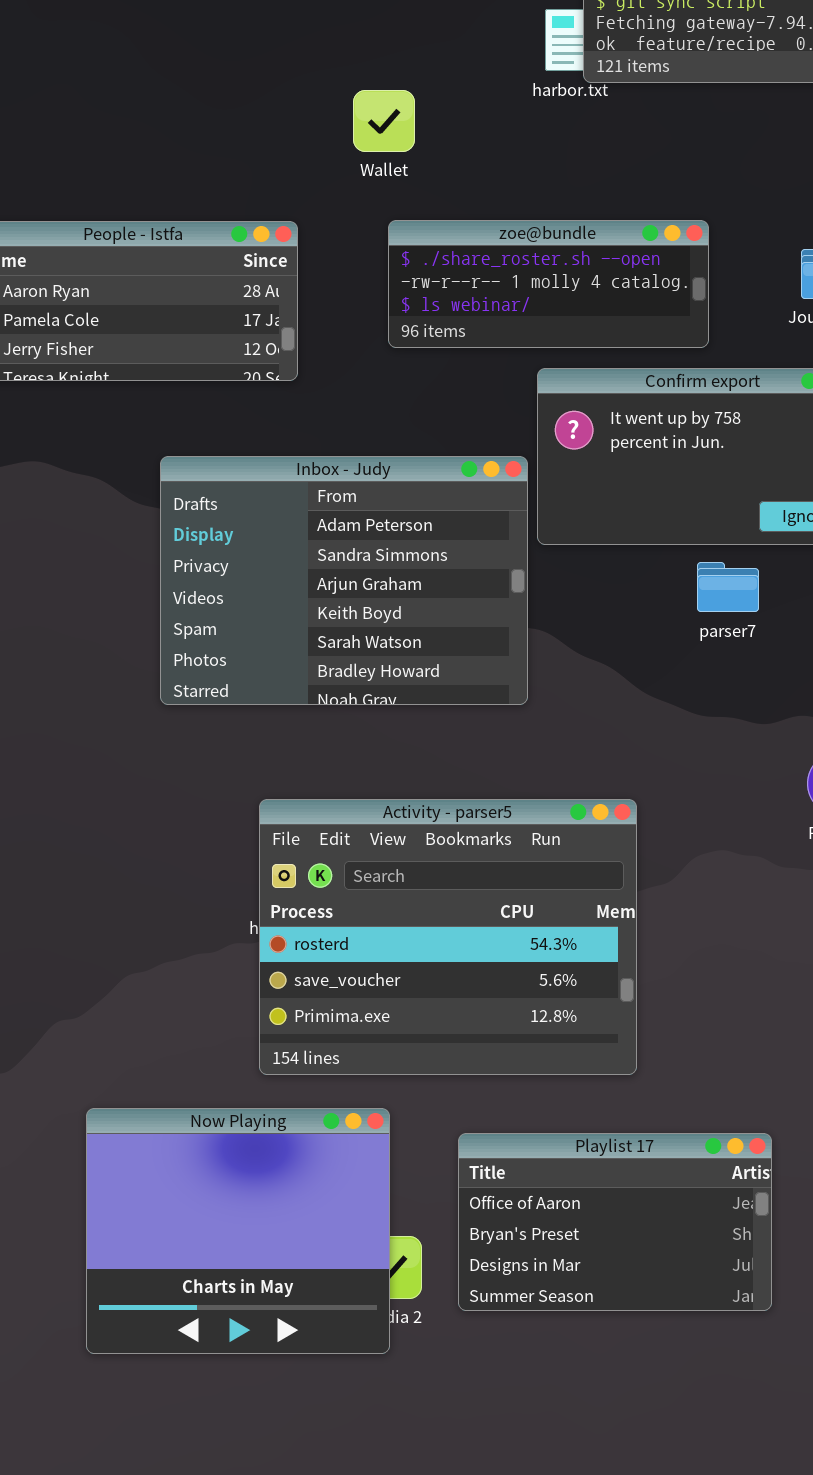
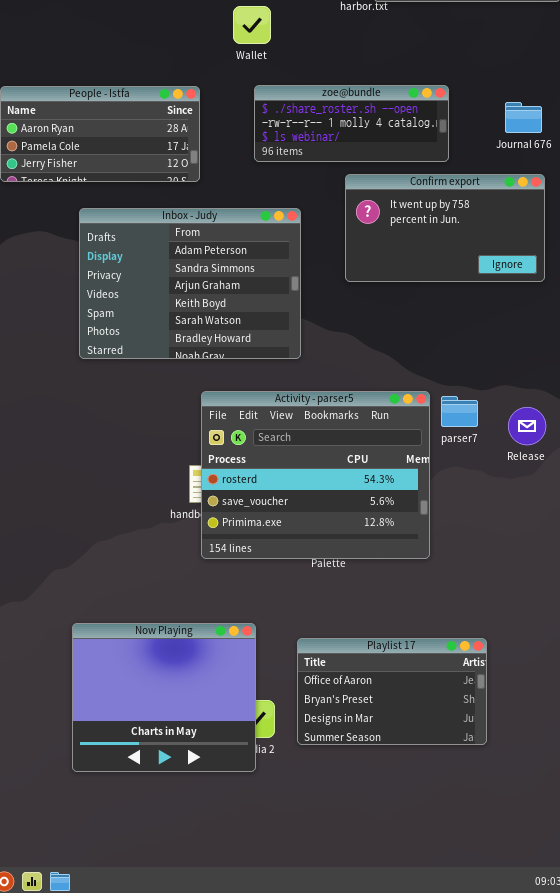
Inbox - Judy: [160,456,528,705] -> [79,208,301,359], moved
parser7: [697,562,759,612] -> [441,396,478,427], moved
Activity - parser5: [259,799,637,1075] -> [201,391,430,559], moved

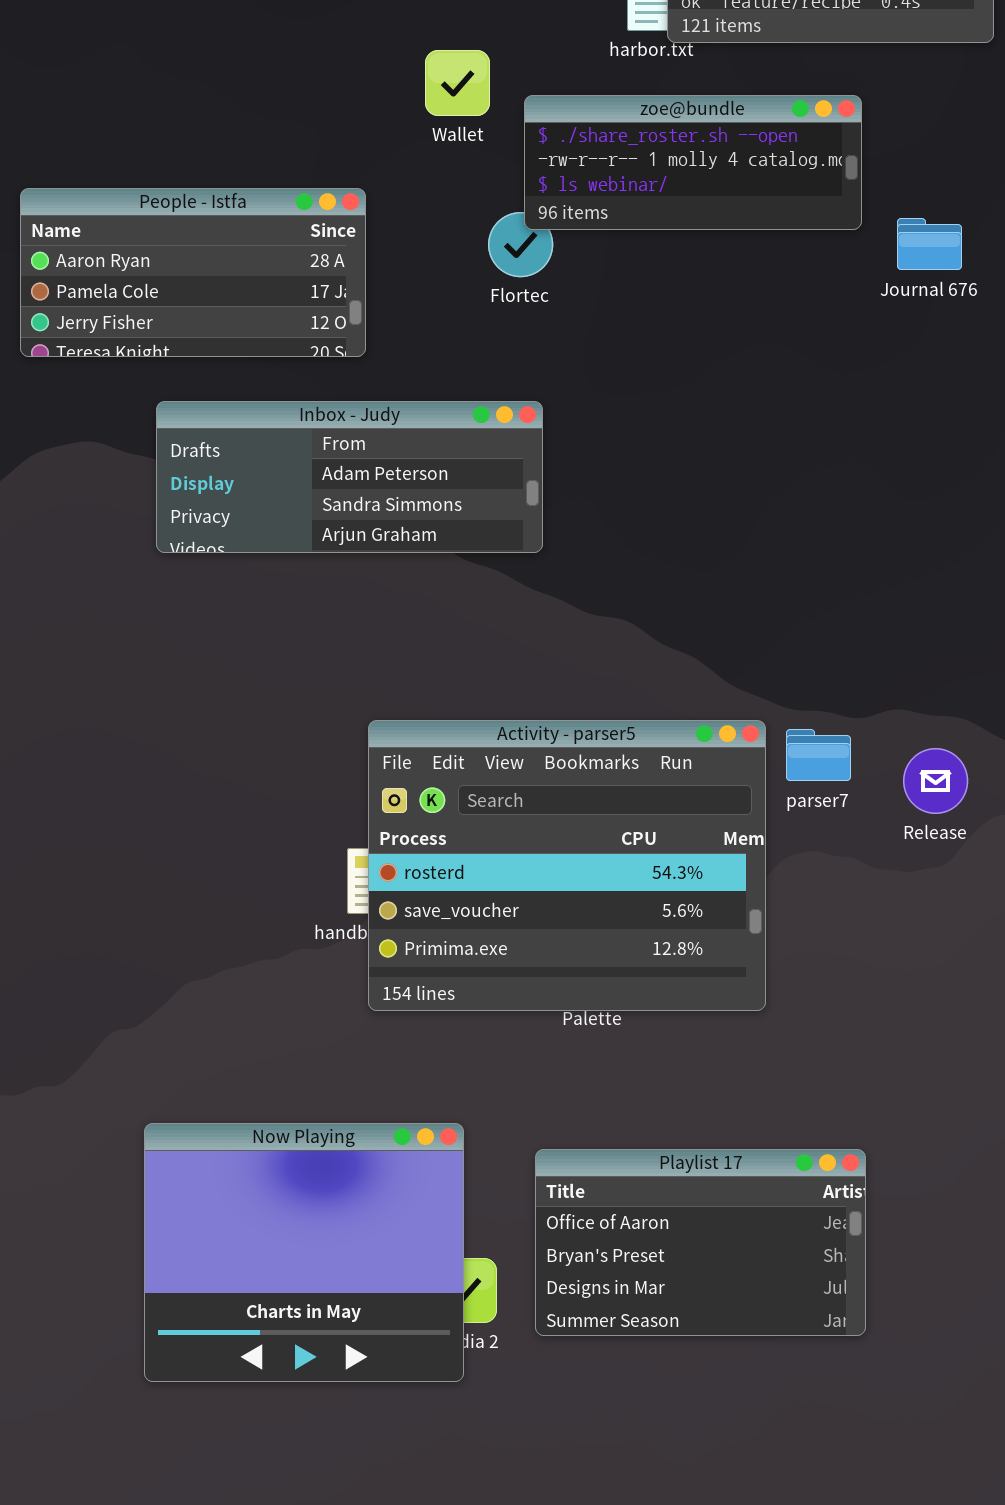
zoe@bundle: [254,85,449,162] -> [524,95,862,230], moved
Confirm export: [345,174,545,282] -> none, closed
Inbox - Judy: [79,208,301,359] -> [156,401,543,553], resized

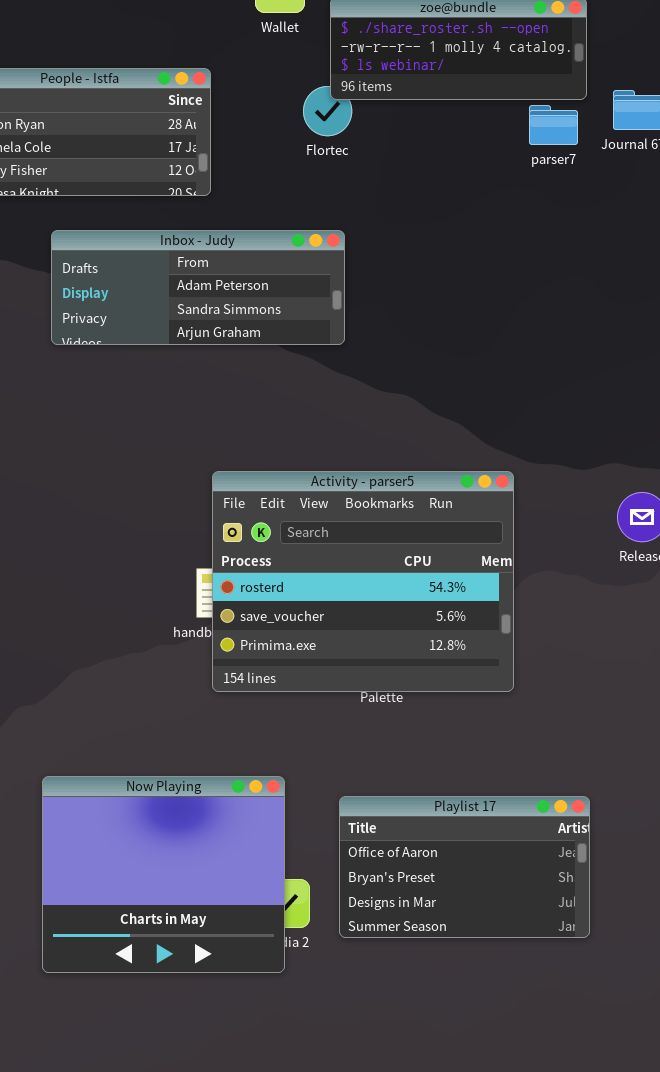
parser7: [786,729,851,781] -> [529,105,578,145], moved

